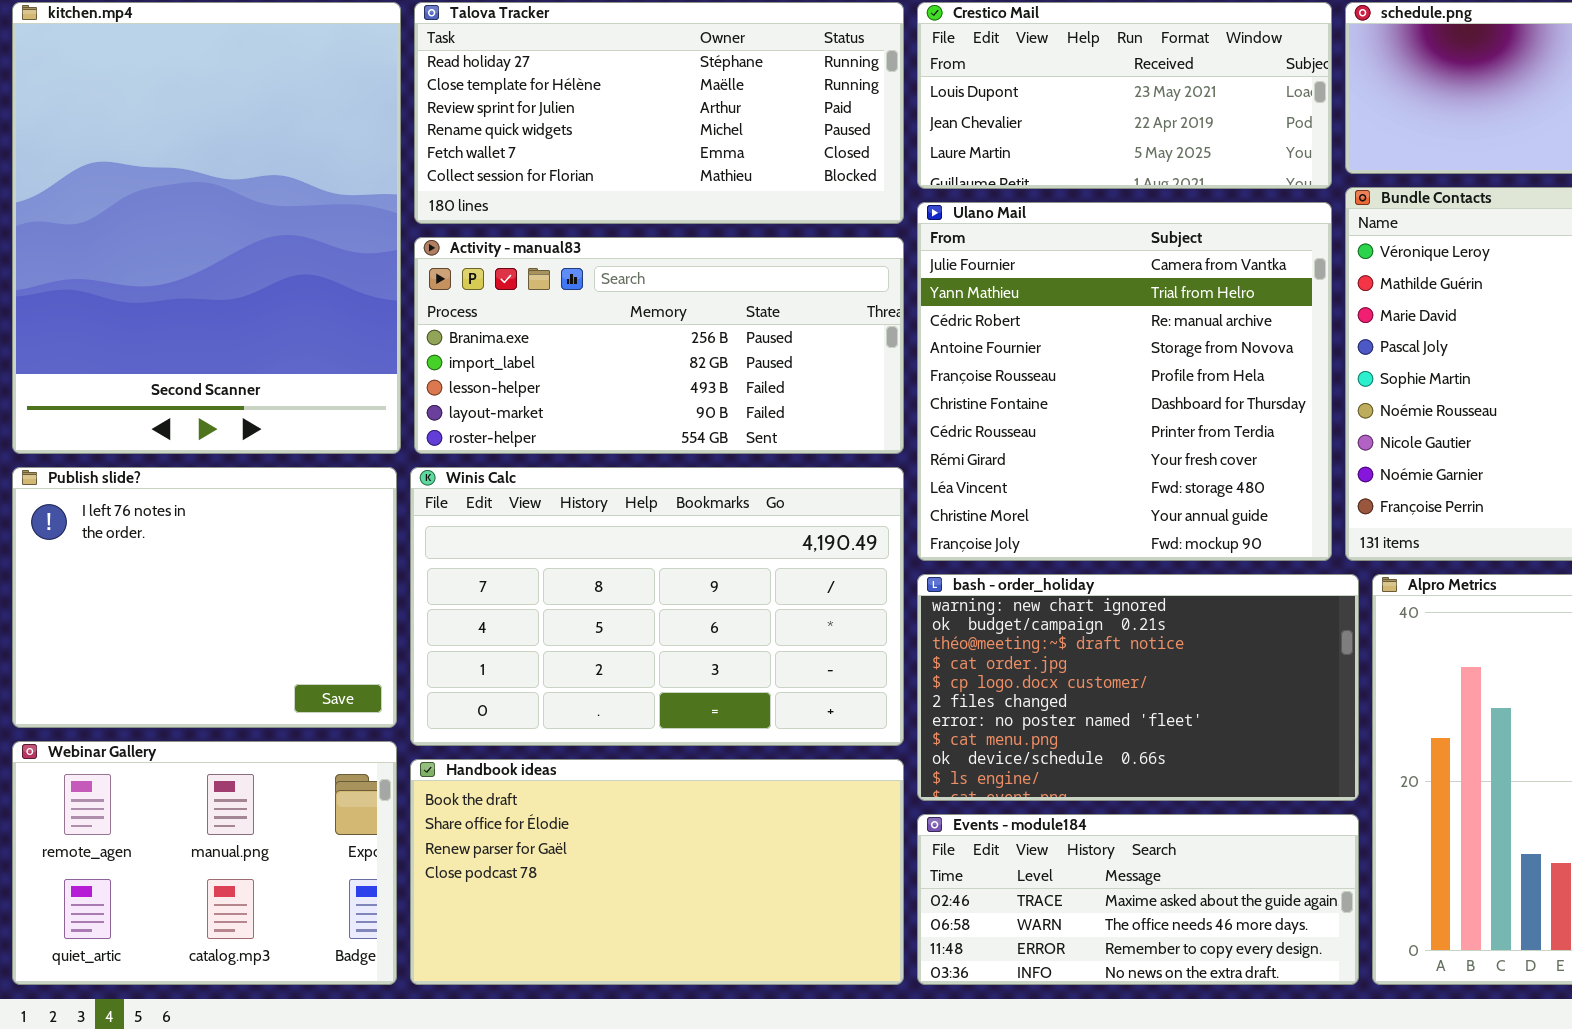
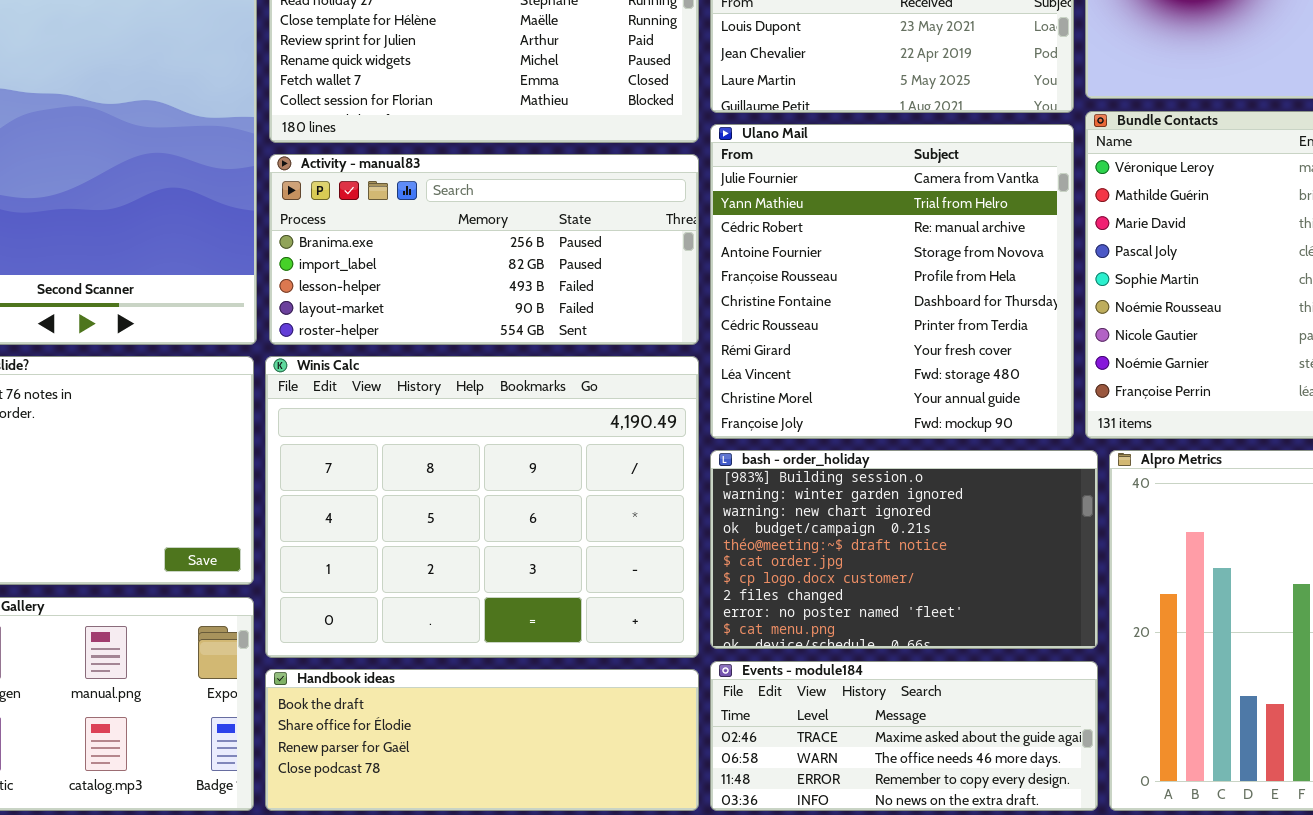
Winis Calc: [410,467,904,746] -> [265,356,699,658], resized
bash - order_holiday: [917,574,1359,801] -> [710,450,1098,649], scrolled up 2 rows
Handbook ideas: [410,759,904,985] -> [265,669,699,811], resized

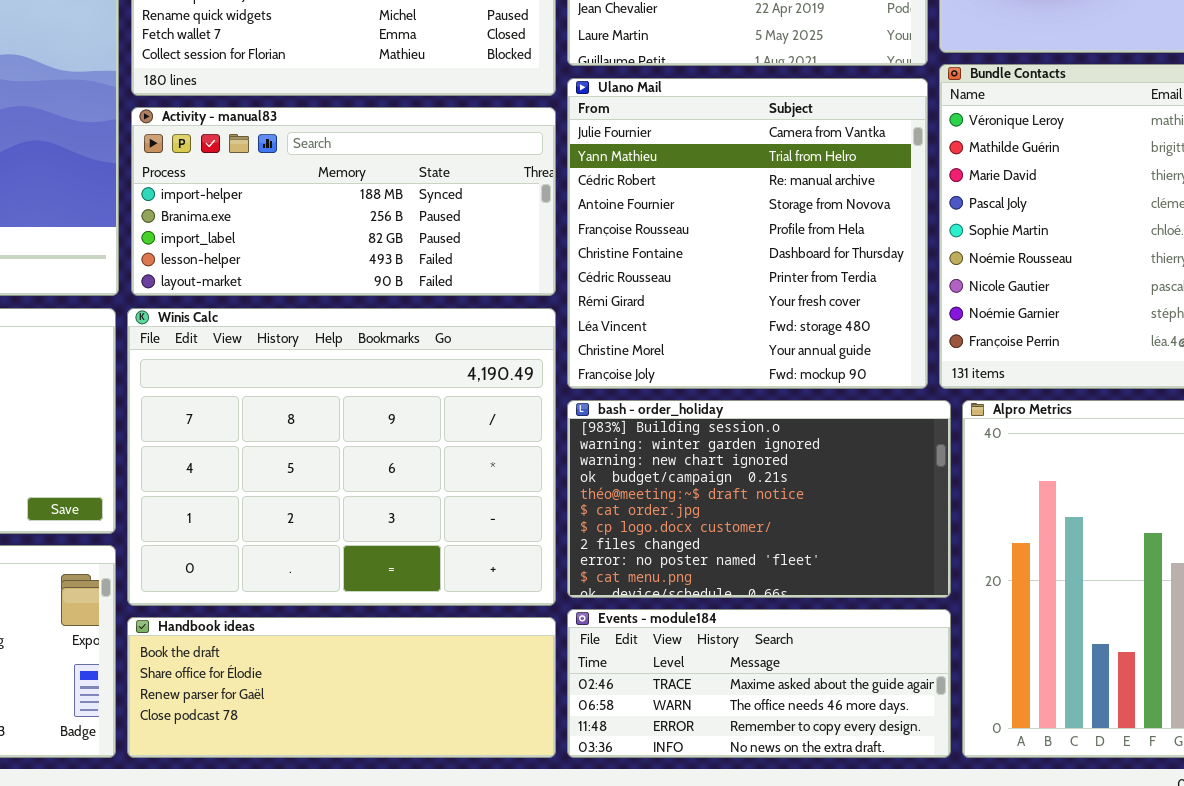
Activity - manual83: [269,154,699,345] -> [131,107,556,296], scrolled up 1 row

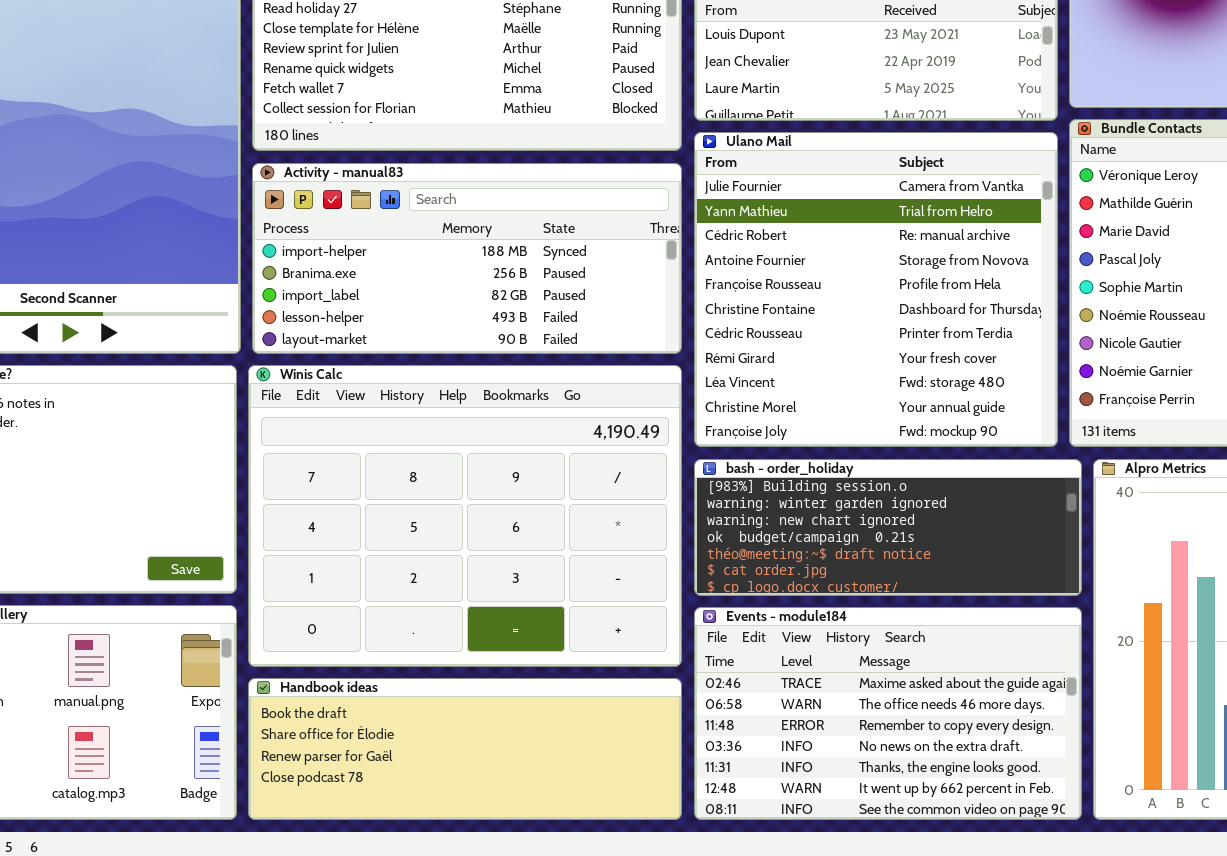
bash - order_holiday: [567,400,951,598] -> [694,459,1082,596], resized
Events - module184: [567,609,951,758] -> [694,607,1082,820], resized

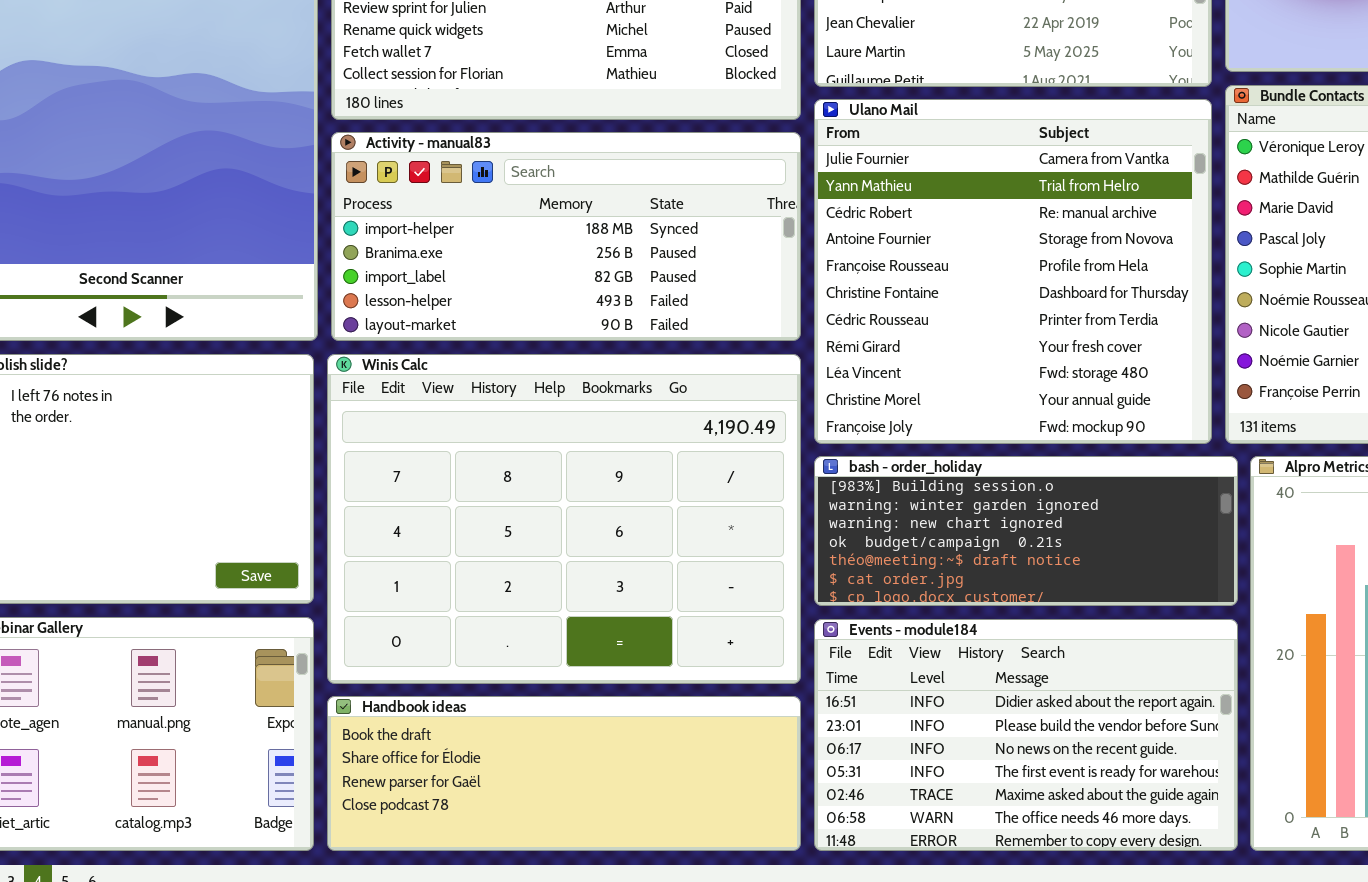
Events - module184: [694,607,1082,820] -> [814,619,1238,851], scrolled up 4 rows

